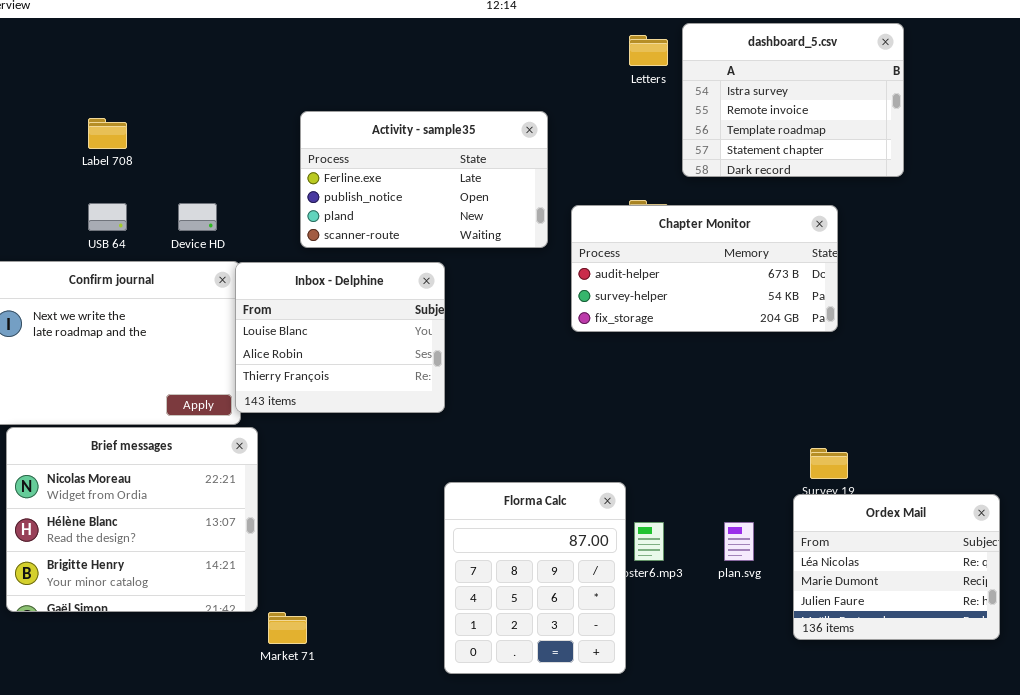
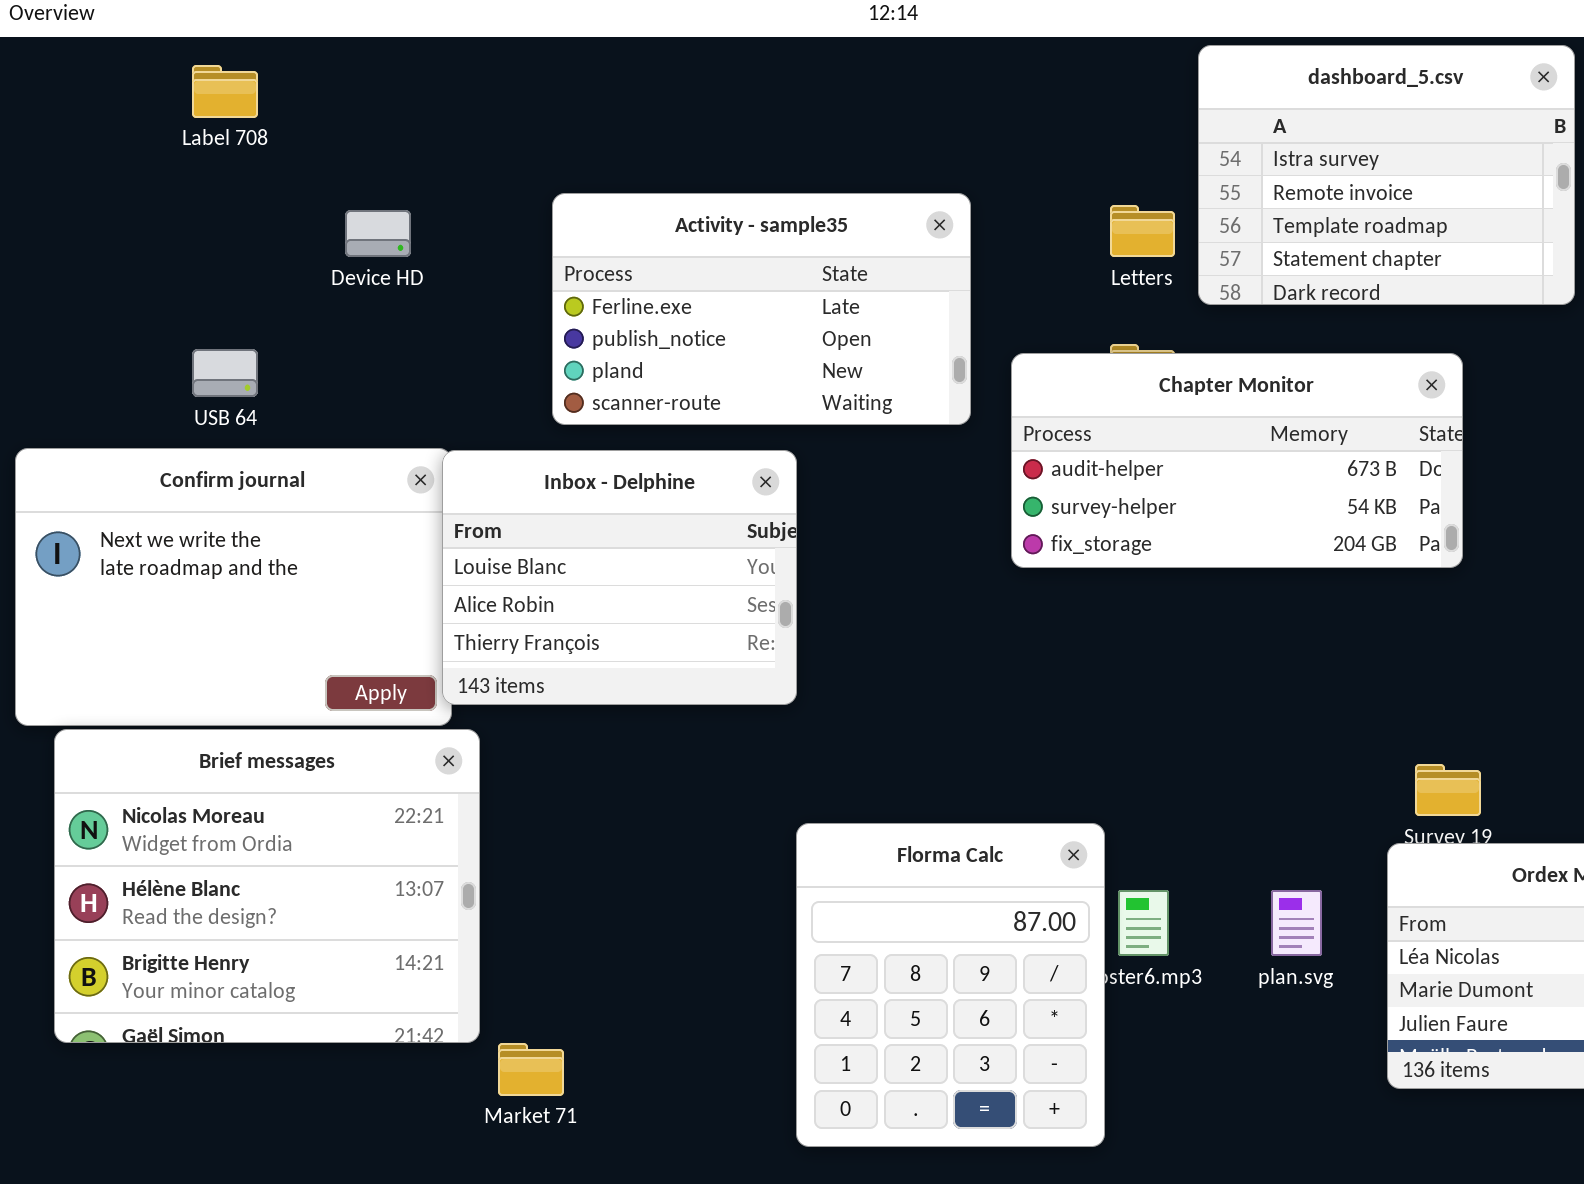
Letters: [629,35,668,66] -> [1110,205,1175,257], moved
Label 708: [88,118,127,149] -> [192,65,258,118], moved
Device HD: [178,203,217,231] -> [345,210,411,257], moved

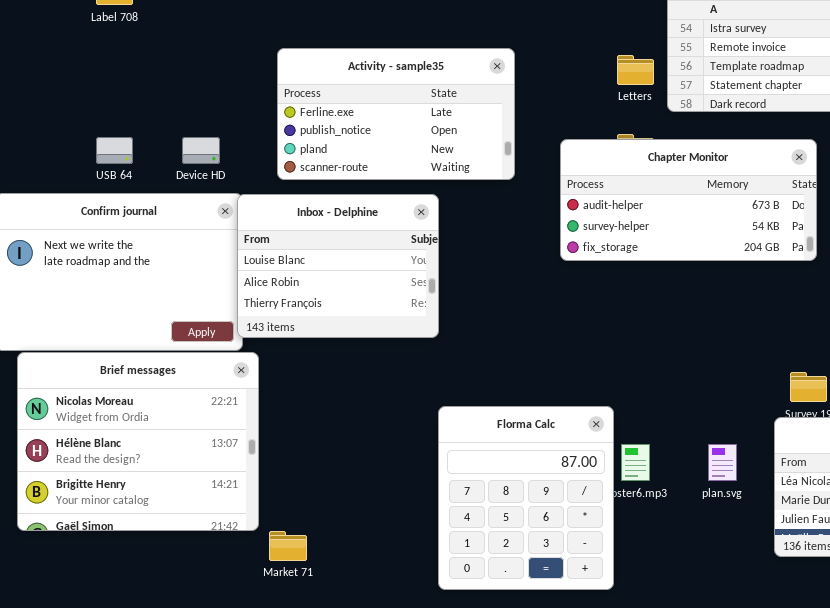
Activity - sample35: [552,193,971,425] -> [277,48,515,180], moved
Device HD: [345,210,411,257] -> [182,137,220,164], moved

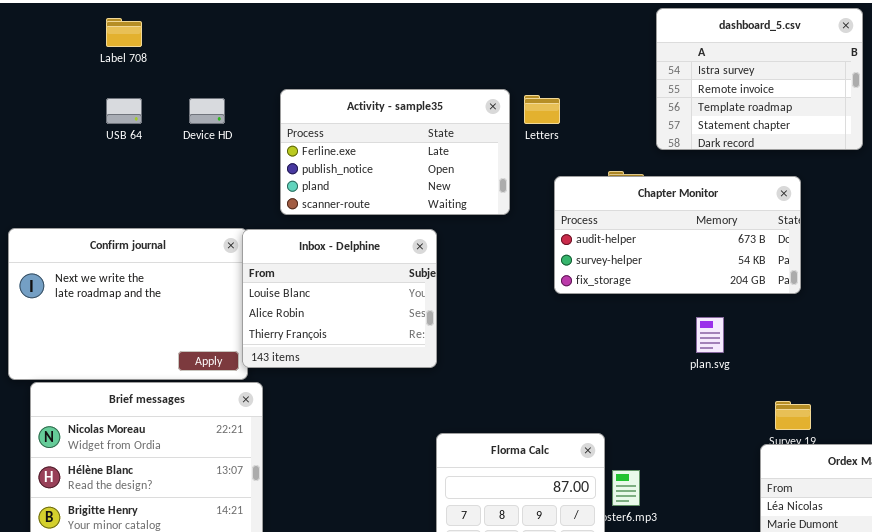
Letters: [617,55,654,85] -> [524,95,560,124], moved
USB 64: [96,137,133,164] -> [106,98,142,124], moved
Device HD: [182,137,220,164] -> [189,98,225,124], moved
plan.svg: [708,444,737,481] -> [696,317,724,353], moved

